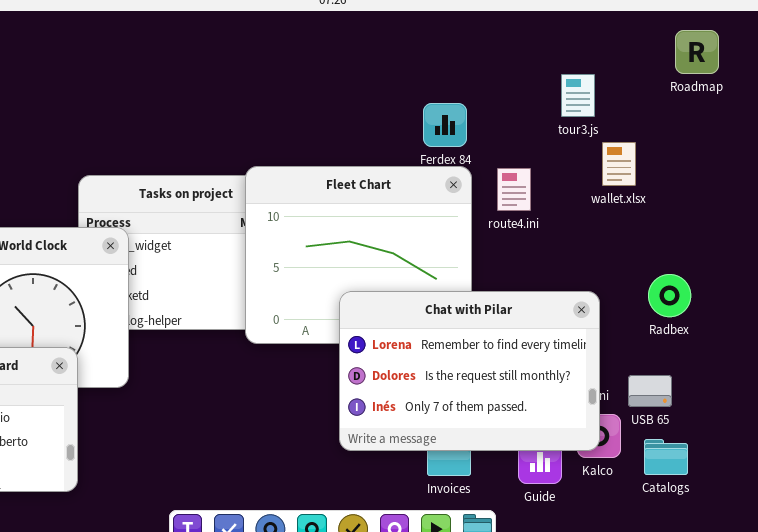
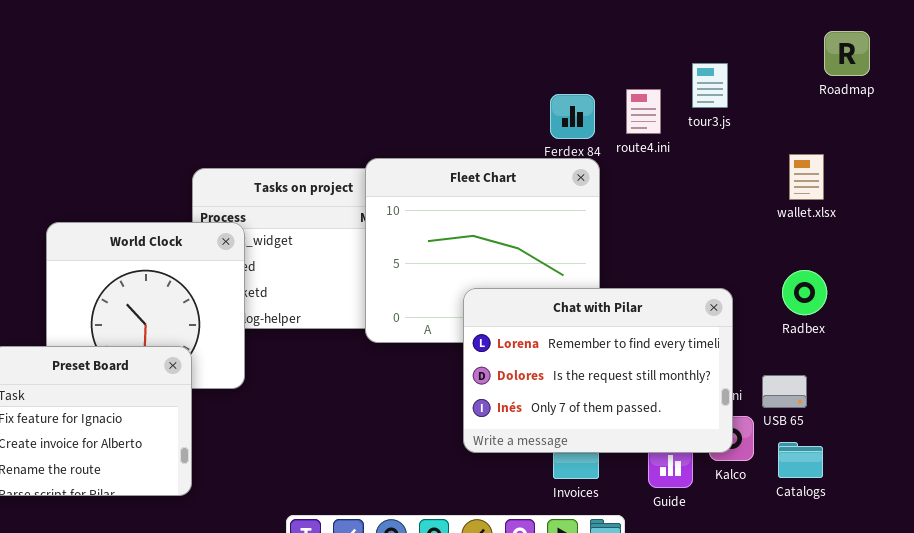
Roadmap: [675,30,719,74] -> [824,31,870,76], moved
wallet.xlsx: [602,142,636,186] -> [789,154,824,200], moved
route4.ini: [497,168,531,211] -> [626,89,661,134], moved

